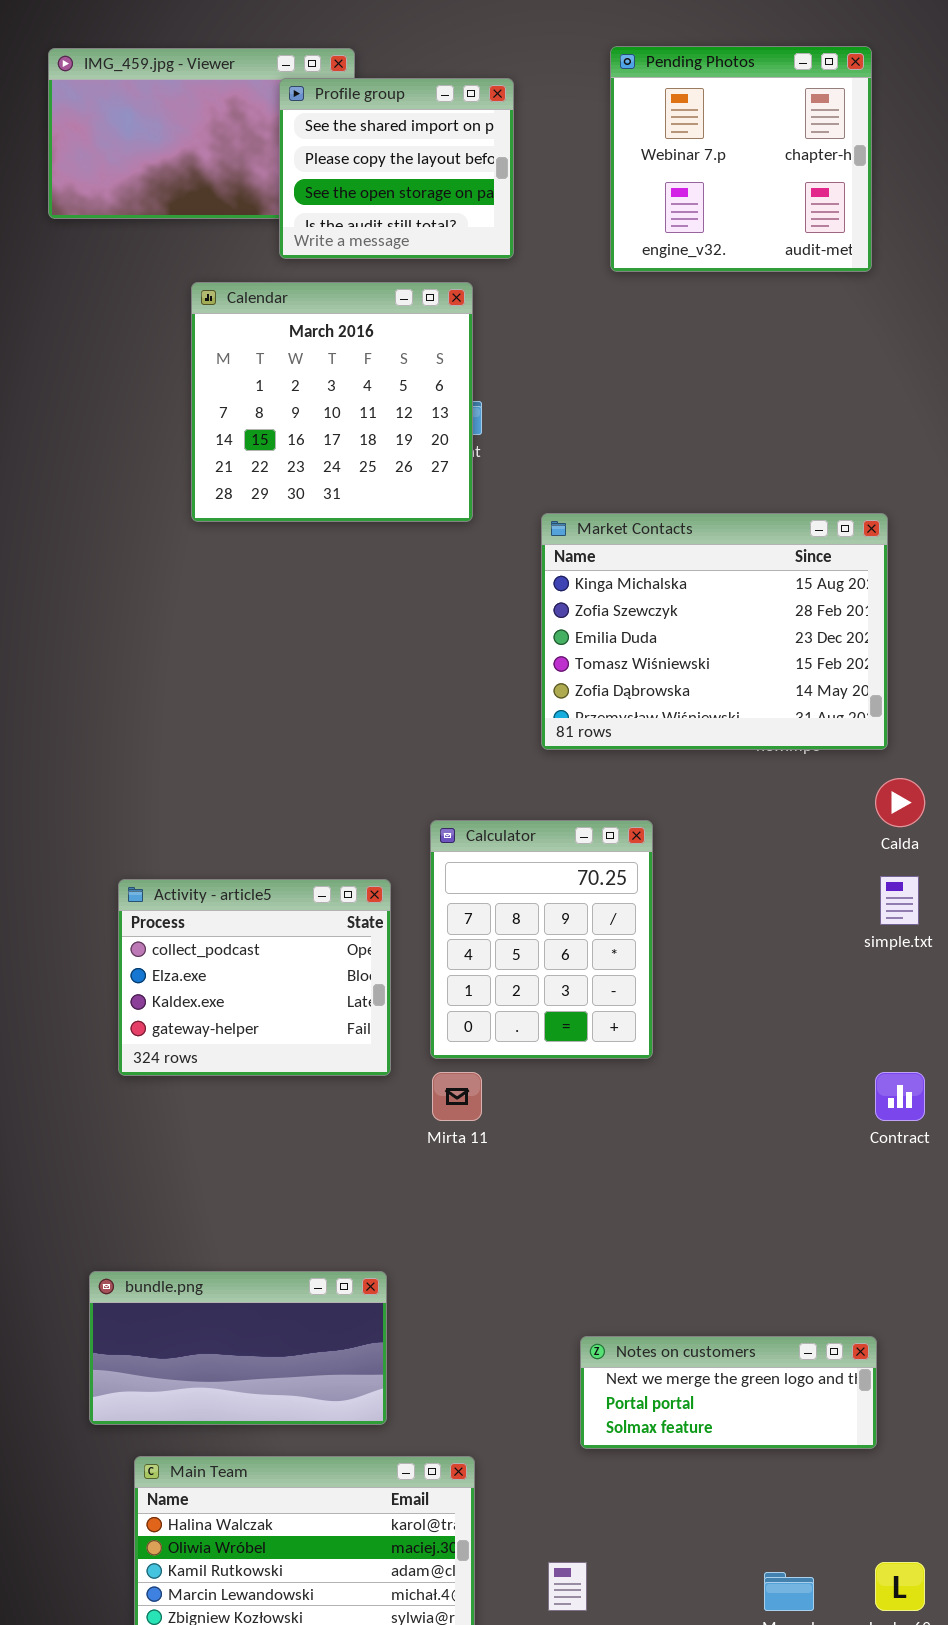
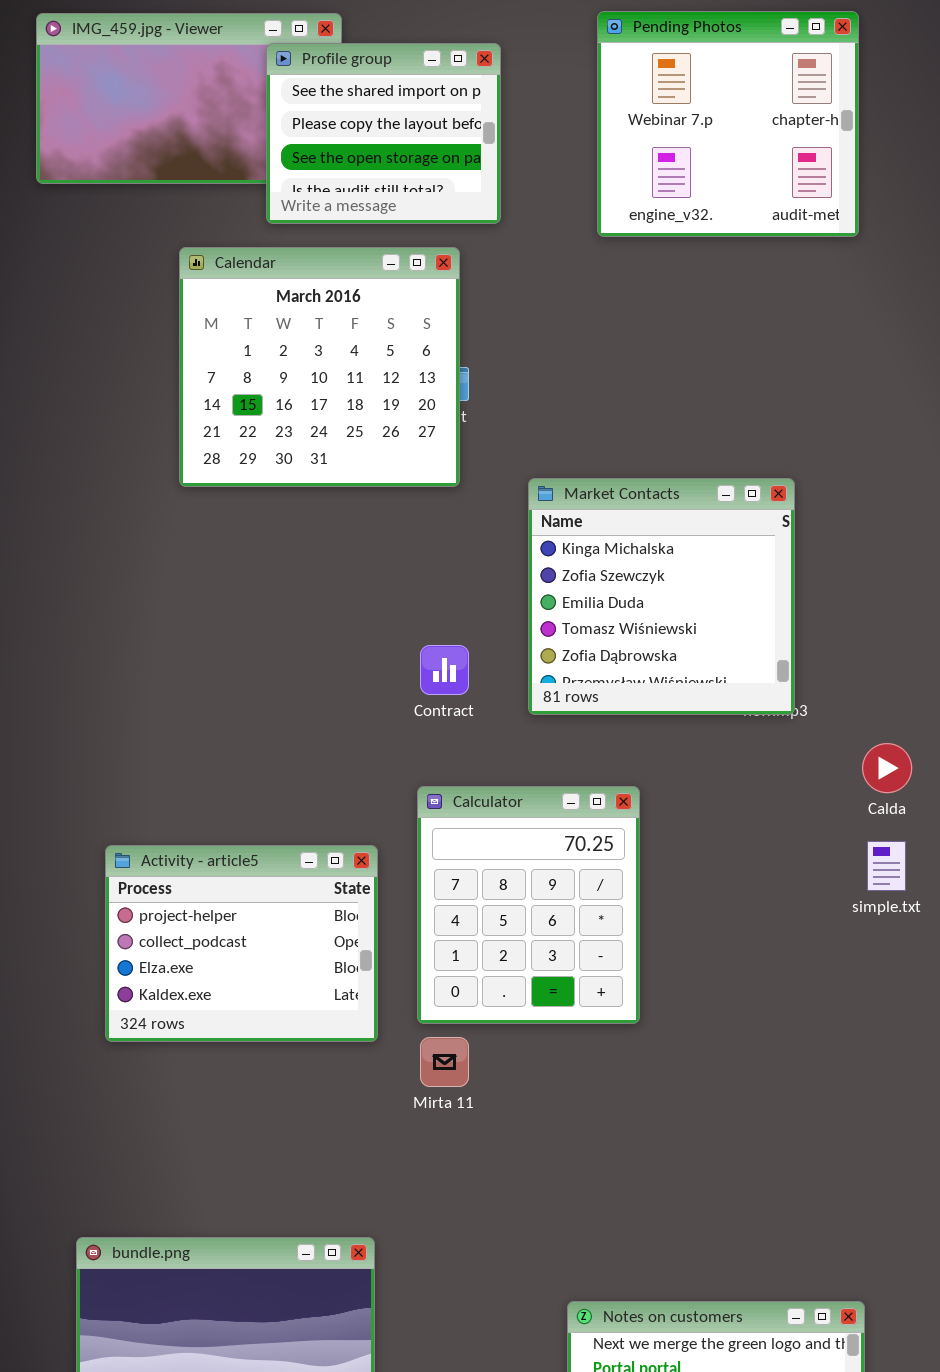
Market Contacts: [541,513,888,750] -> [528,478,795,715], resized
Activity - article5: [118,879,391,1076] -> [105,845,378,1042], scrolled up 1 row
Contract: [875,1072,925,1121] -> [420,645,469,695], moved

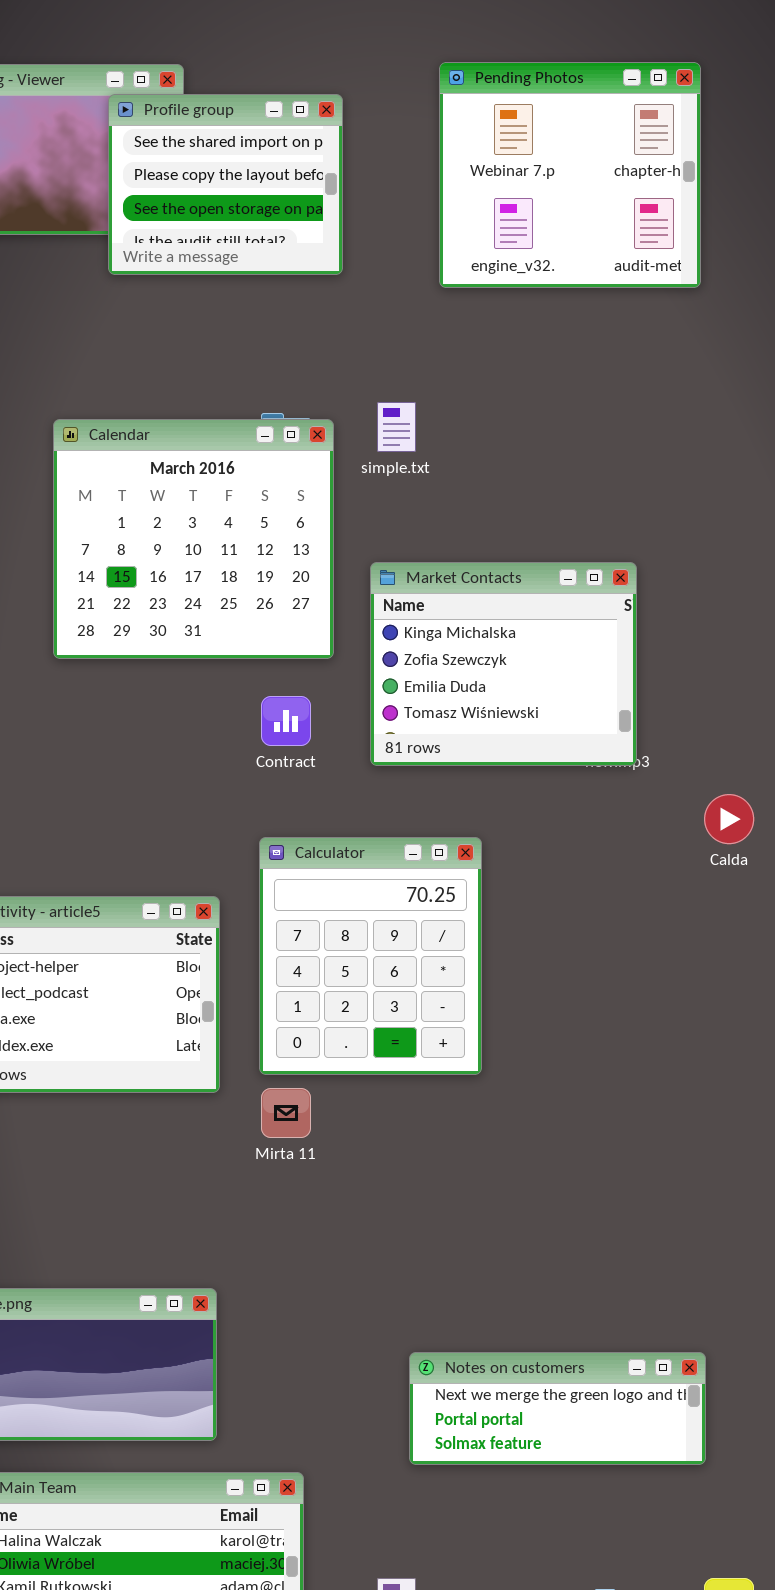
Calendar: [179,247,460,487] -> [53,419,334,659], moved
Market Contacts: [528,478,795,715] -> [370,562,637,766], resized
simple.txt: [867,841,906,891] -> [377,402,416,452], moved

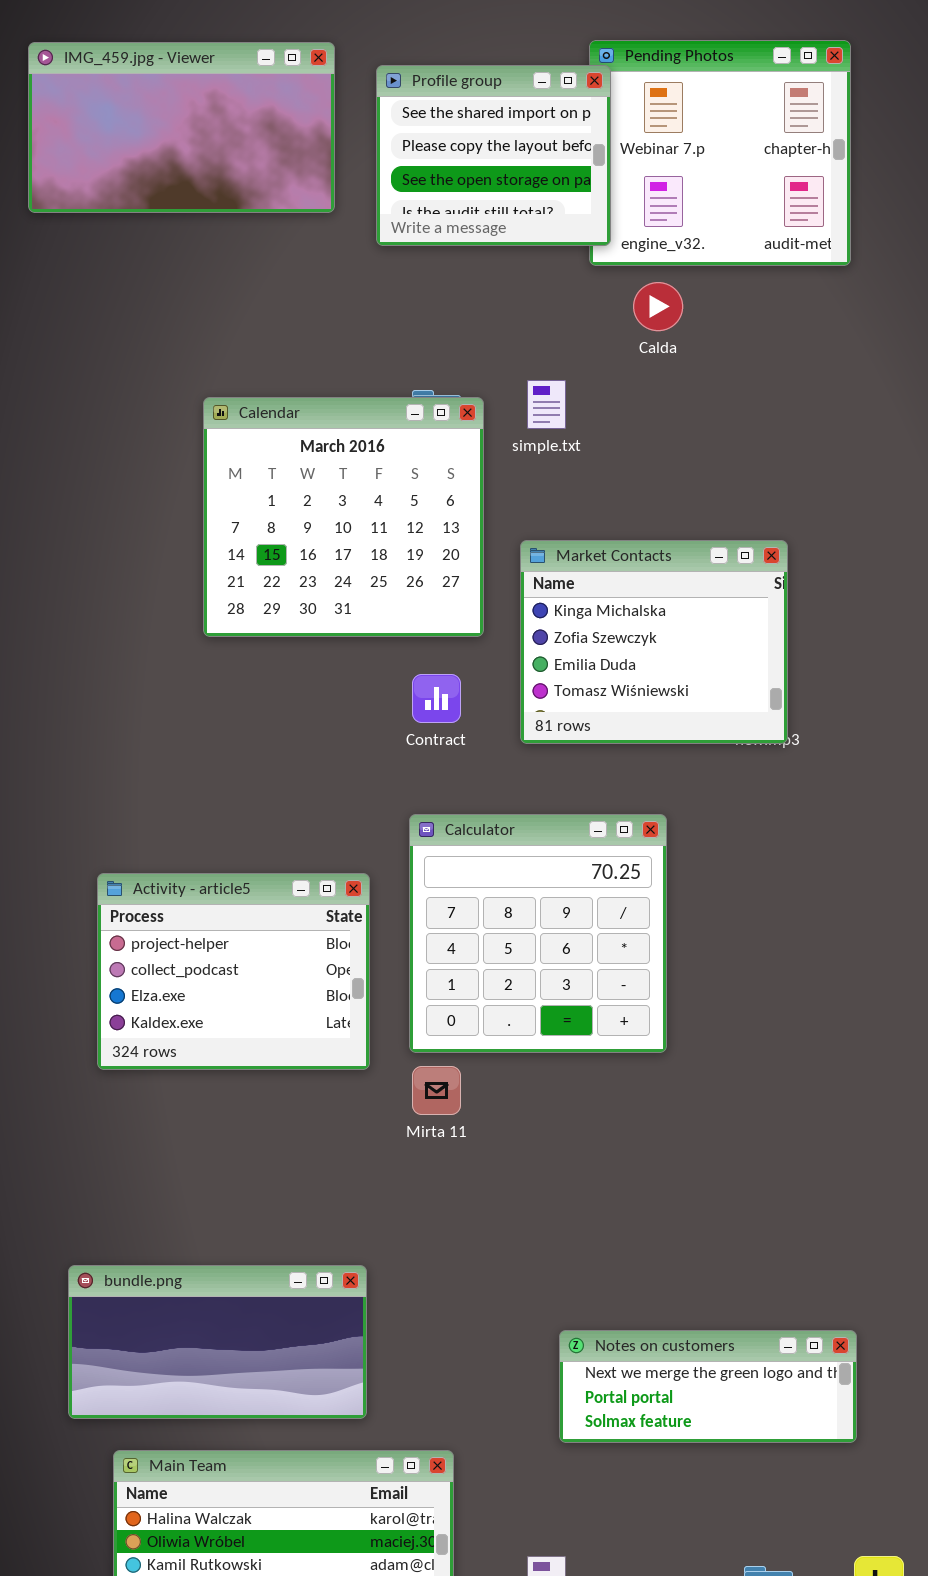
Profile group: [108,94,343,275] -> [376,65,611,246], moved
Calda: [704,794,754,844] -> [633,282,683,331], moved
Calculator: [259,837,482,1075] -> [409,814,667,1053], resized

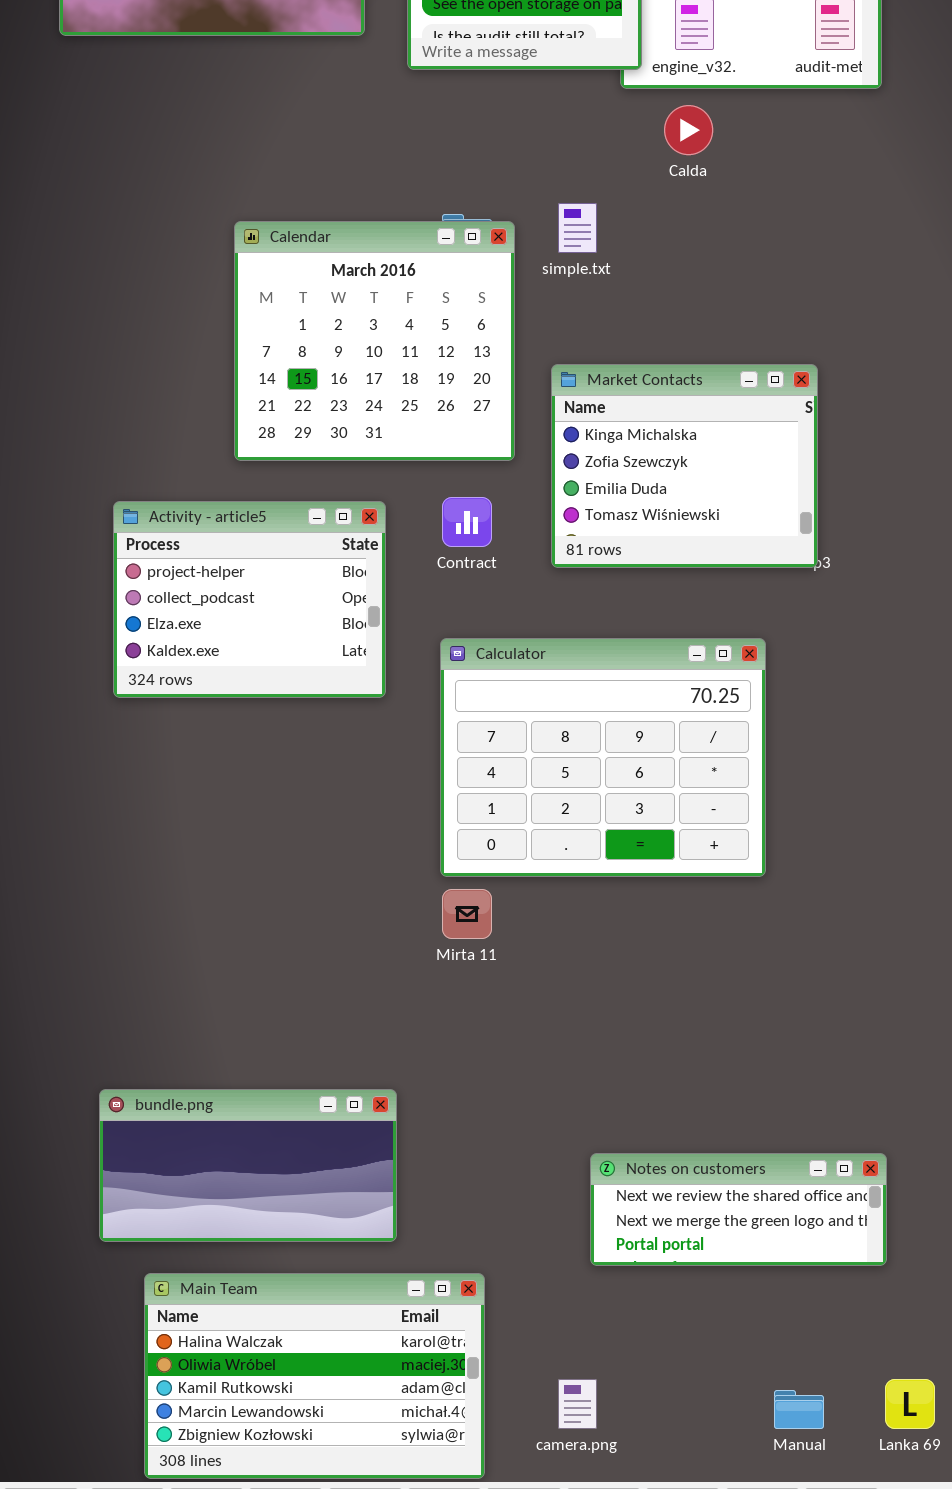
Calculator: [409,814,667,1053] -> [440,638,766,877], resized
Activity - article5: [97,873,370,1070] -> [113,501,386,698], moved
Notes on customers: [559,1330,857,1443] -> [590,1153,887,1266], scrolled up 1 row

